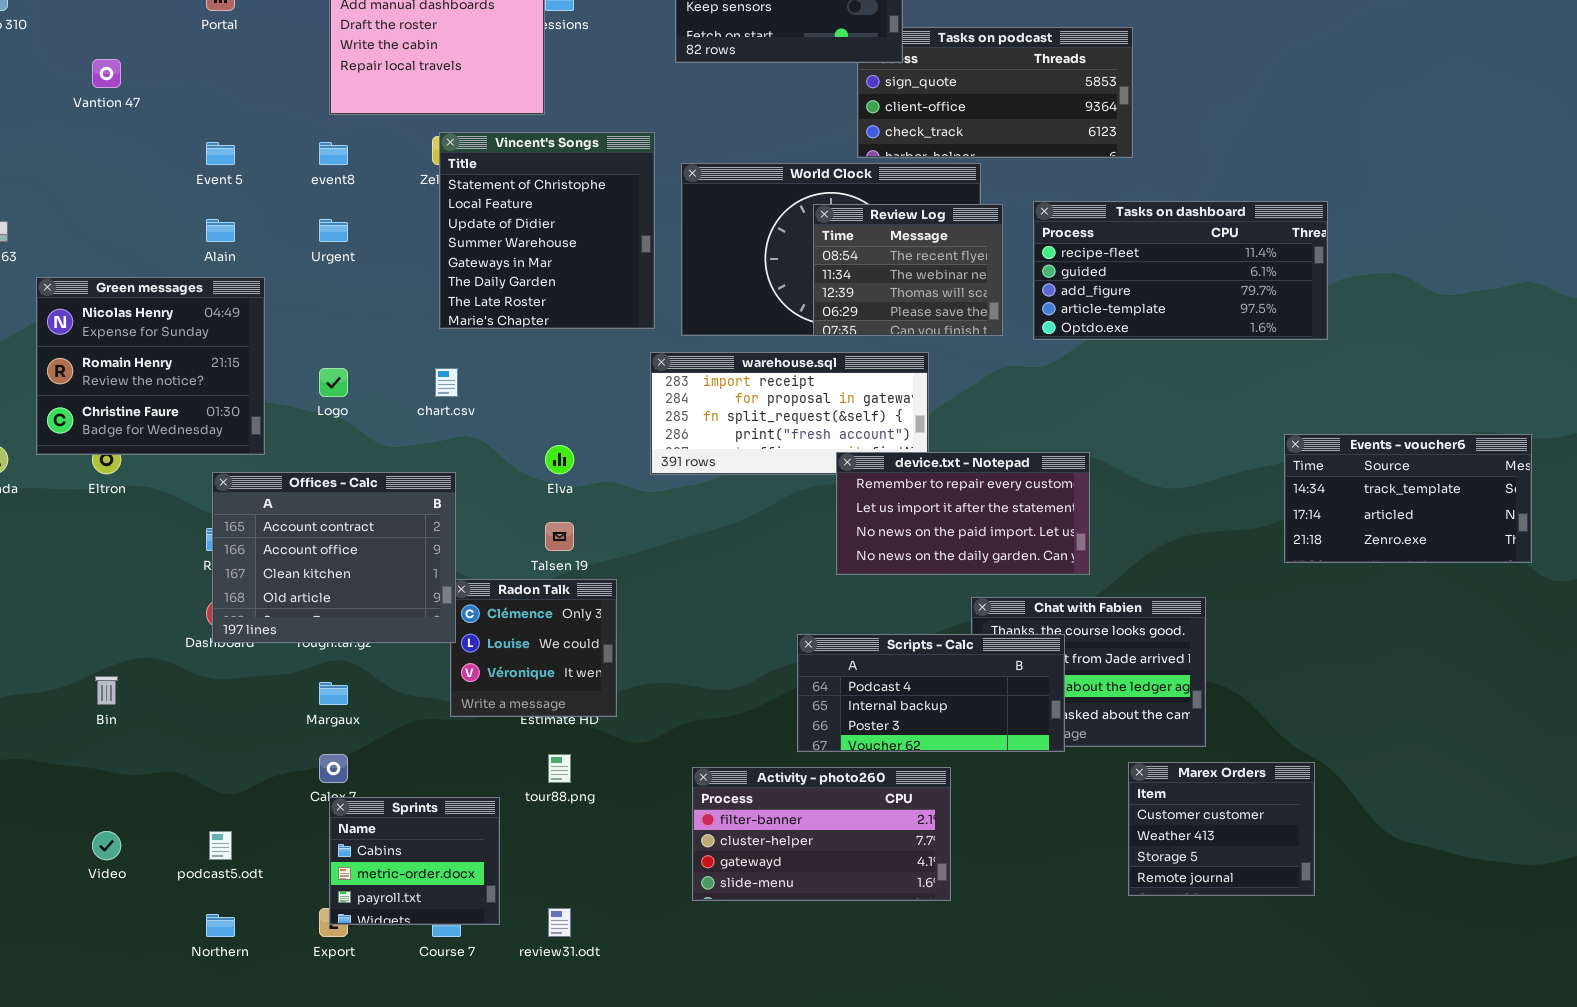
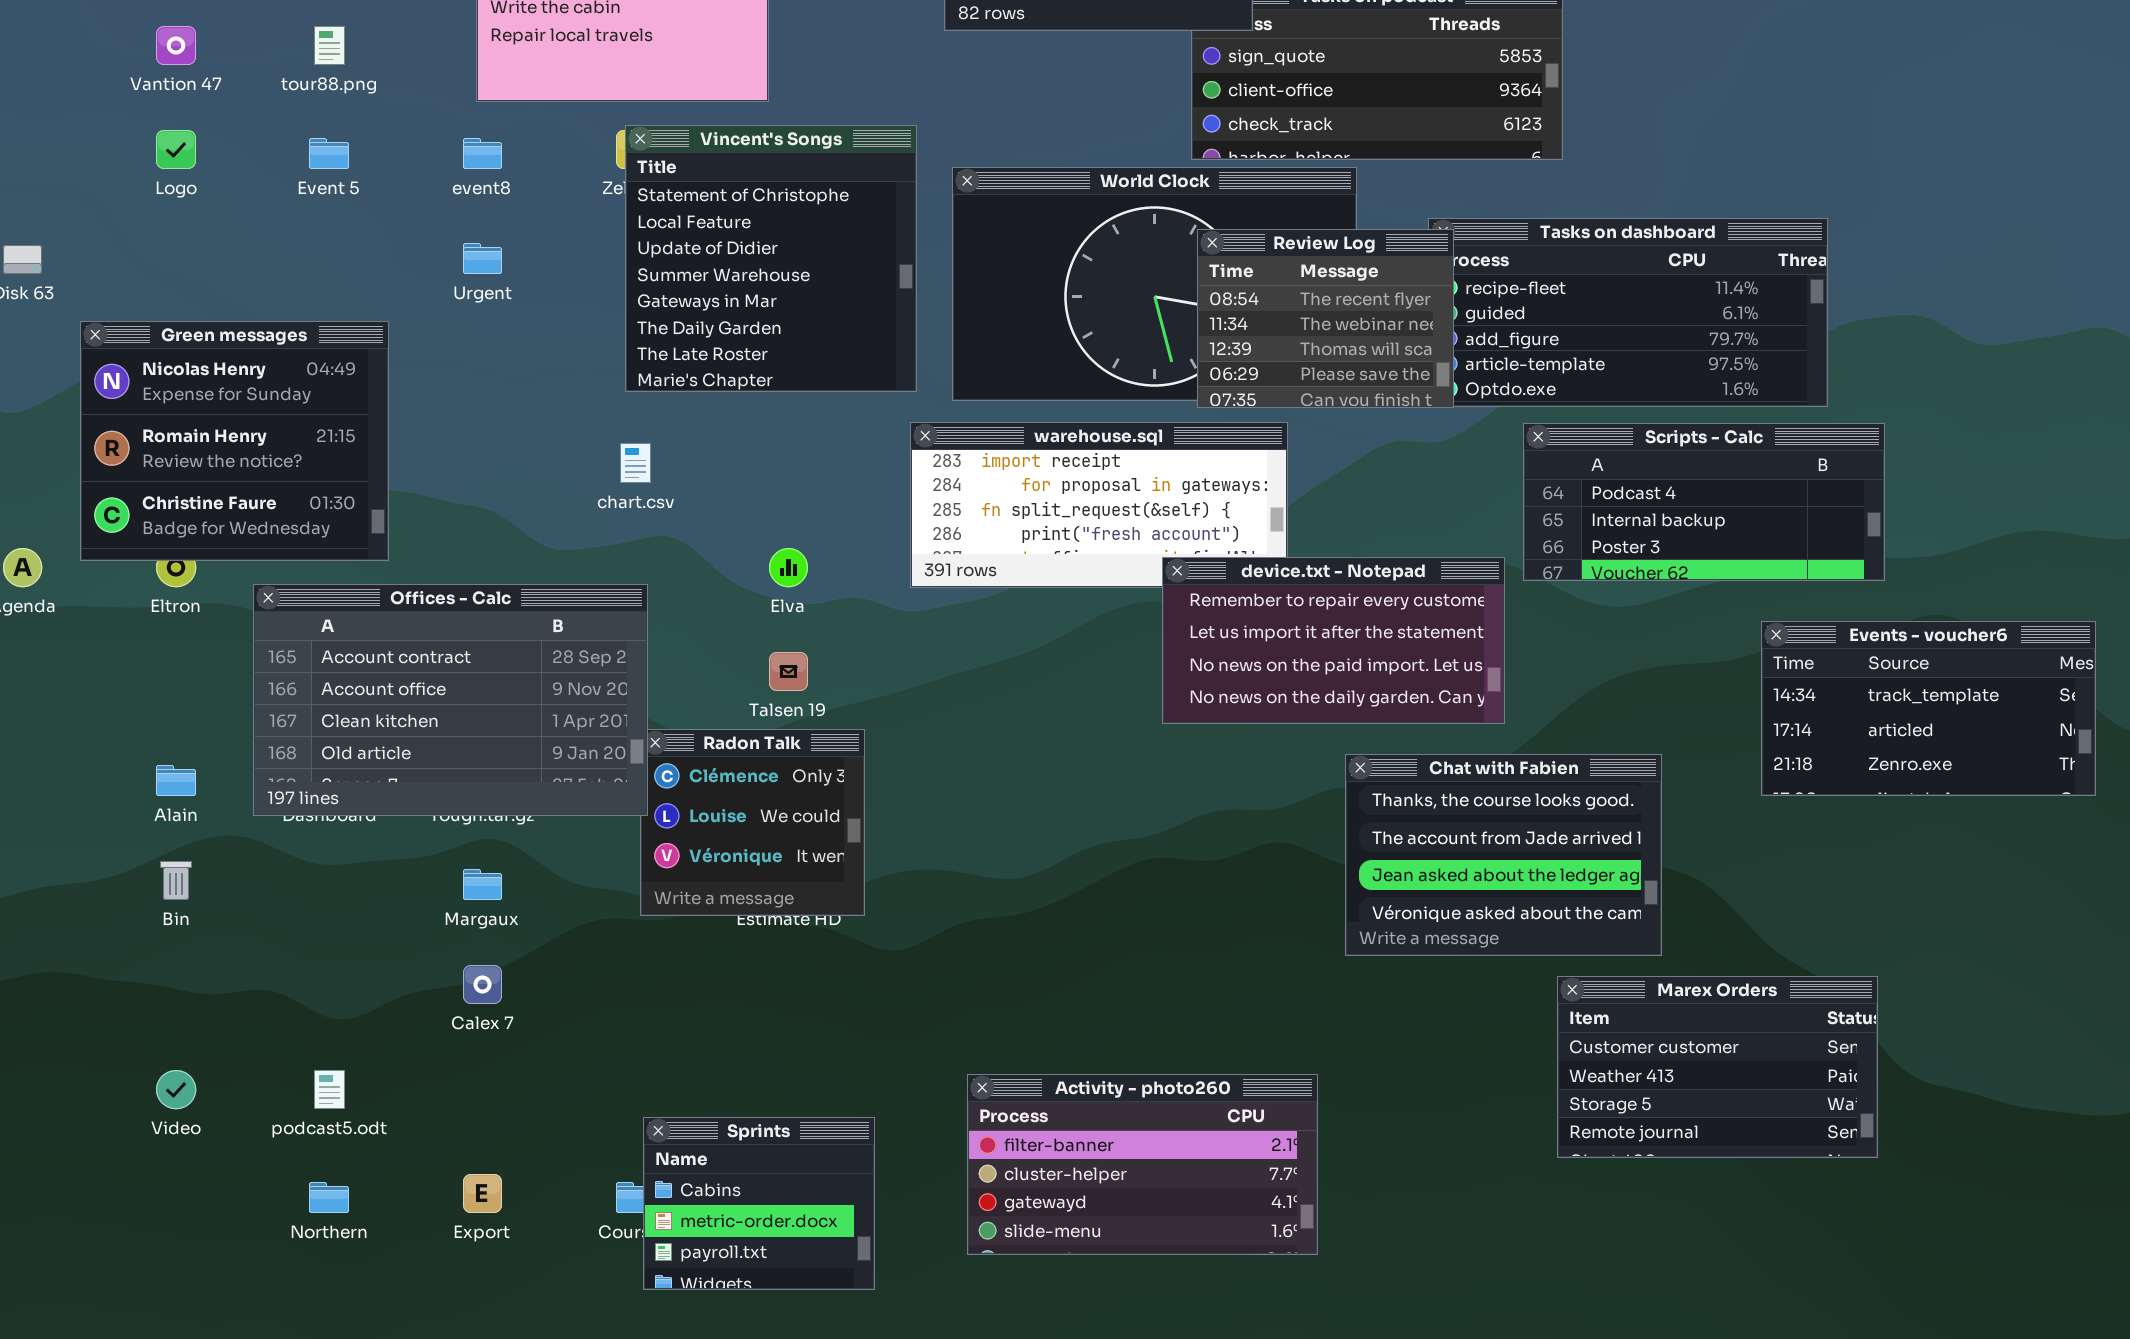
Review Log: [813,204,1003,336] -> [1197,229,1454,408], moved
Alain: [206,219,235,242] -> [156,765,196,796], moved
Logo: [319,368,348,397] -> [156,130,196,169], moved
Events - voucher6: [1284,434,1532,563] -> [1761,621,2096,796], moved
Offices - Calc: [212,472,456,643] -> [253,584,648,816], resized
Scripts - Calc: [797,634,1065,752] -> [1523,423,1885,581], moved
tour88.png: [548,754,571,783] -> [314,26,345,65], moved
Marex Orders: [1128,762,1315,896] -> [1557,976,1878,1158], resized
Activity - photo260: [692,767,951,901] -> [967,1074,1318,1255], moved
Sprints: [329,797,500,925] -> [643,1117,875,1290], moved

